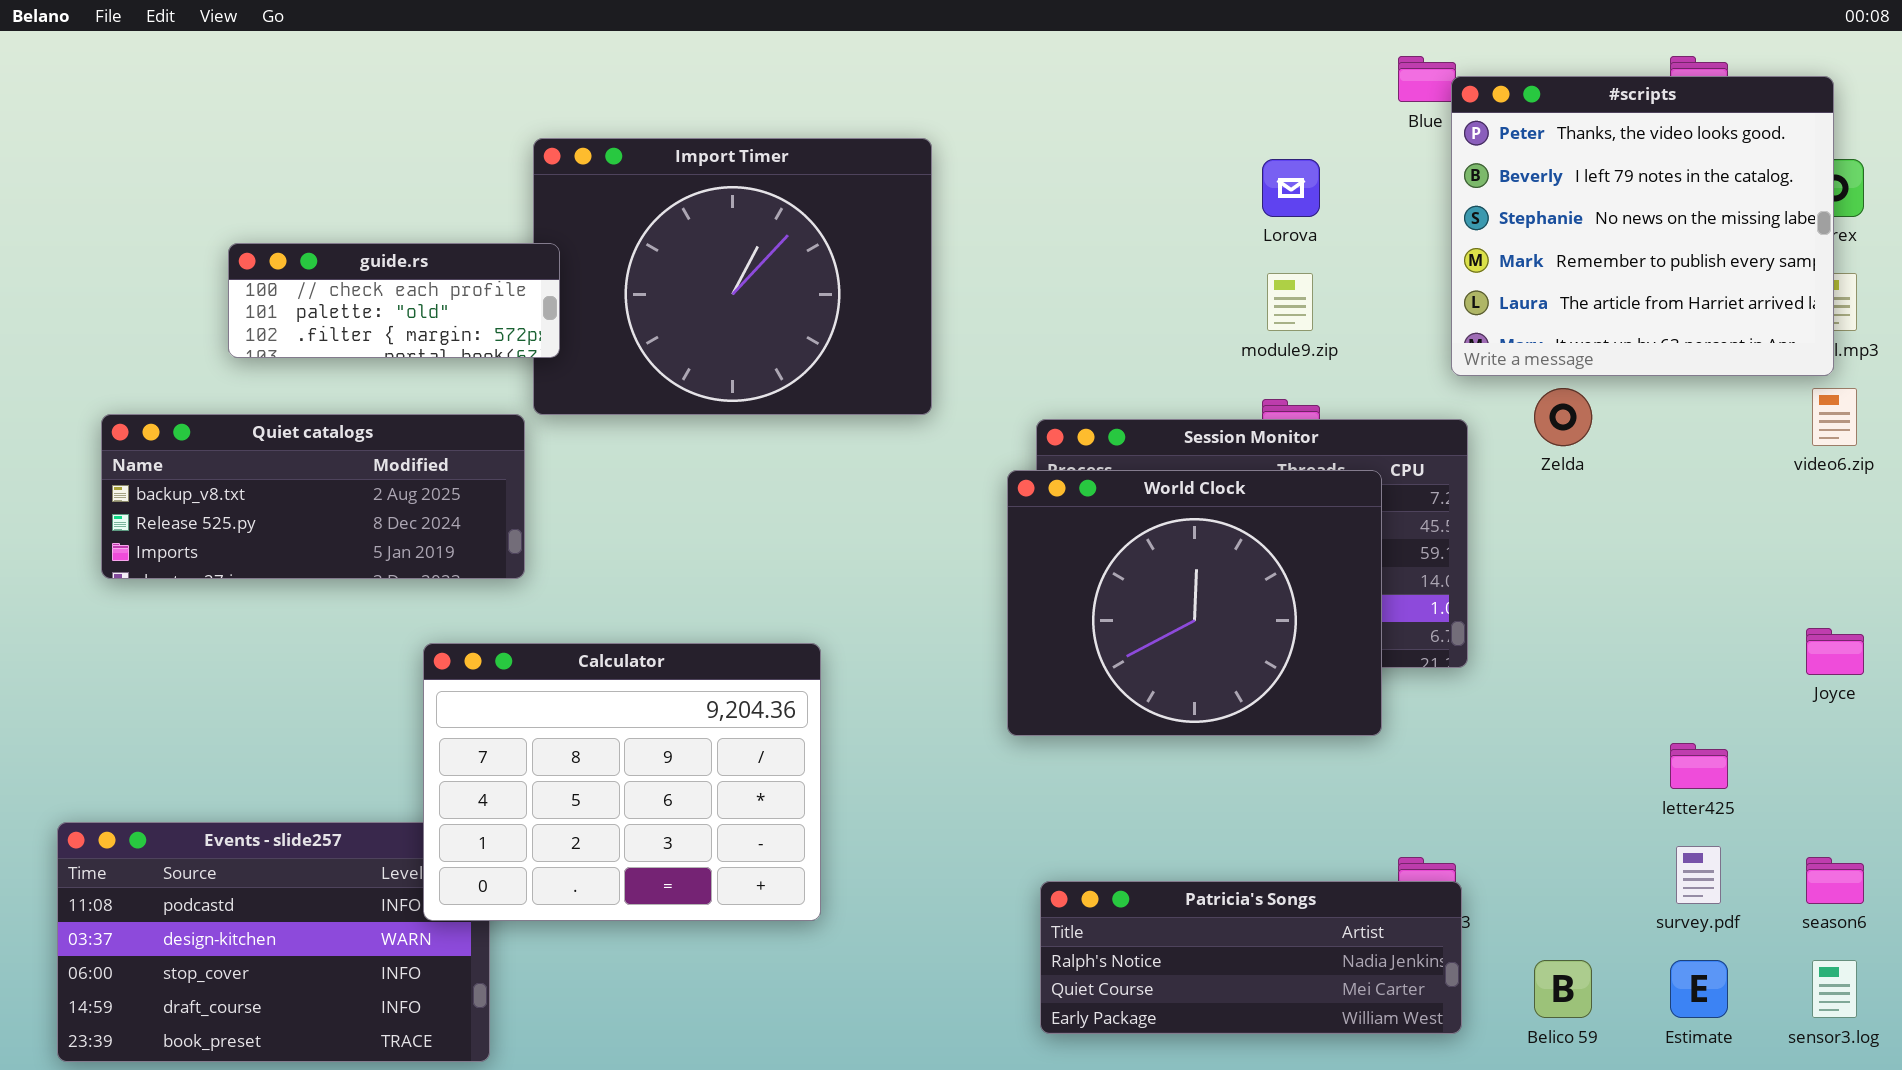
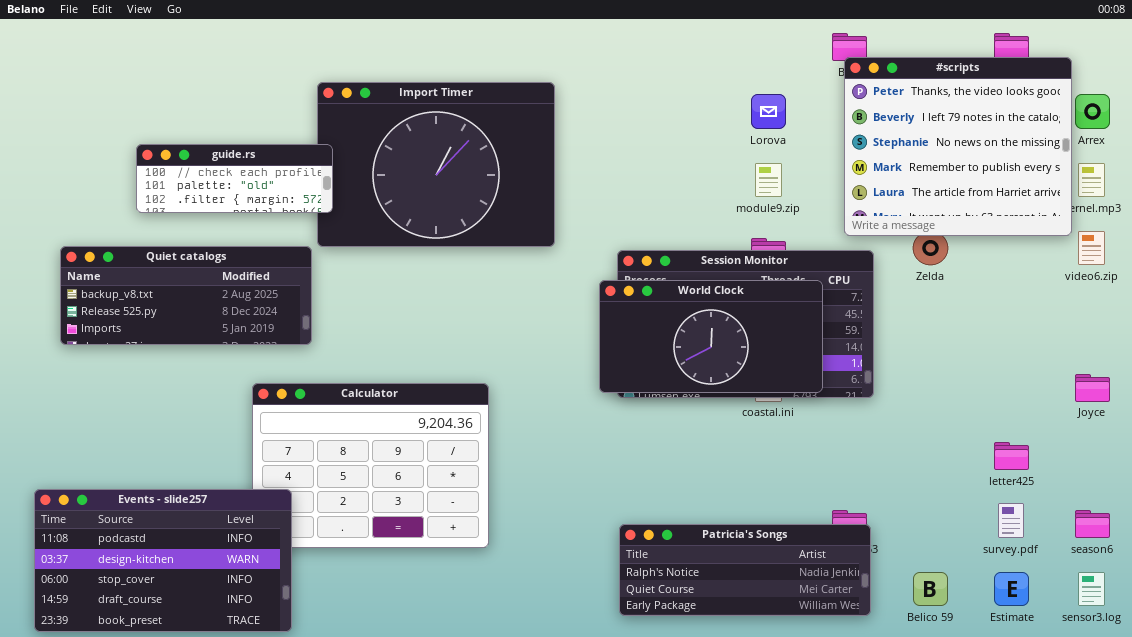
#scripts: [1451,76,1834,376] -> [844,57,1072,236], moved
World Clock: [1007,470,1382,736] -> [599,280,823,393], resized
Events - slide257: [57,822,490,1062] -> [34,489,292,632], raised

